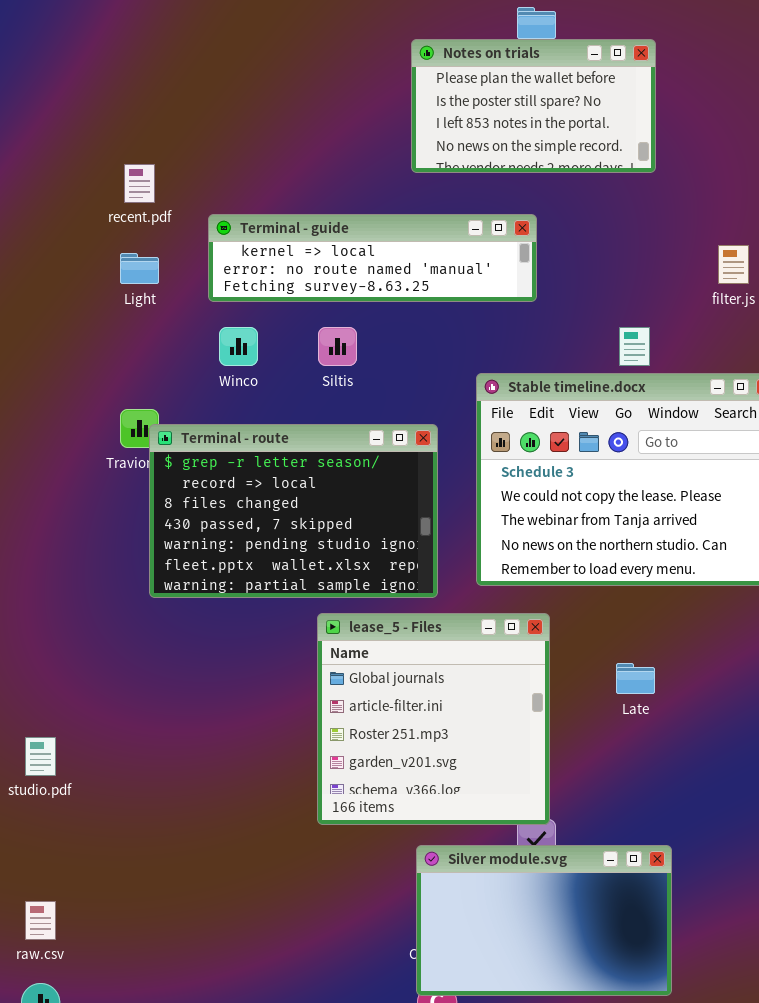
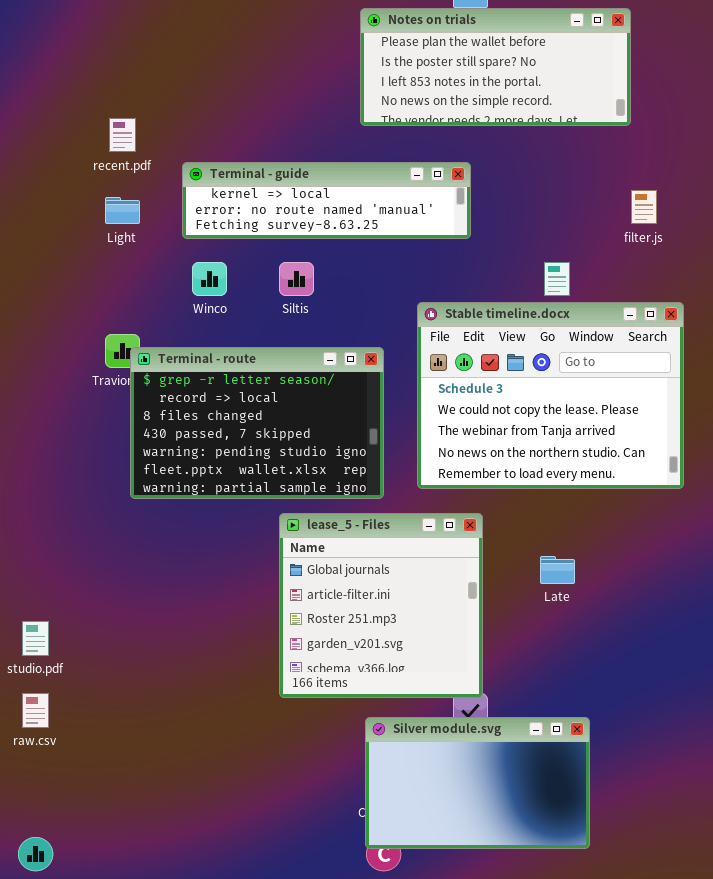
Notes on trials: [411,39,656,173] -> [360,8,631,126], resized
raw.csv: [25,901,56,940] -> [22,693,49,728], moved

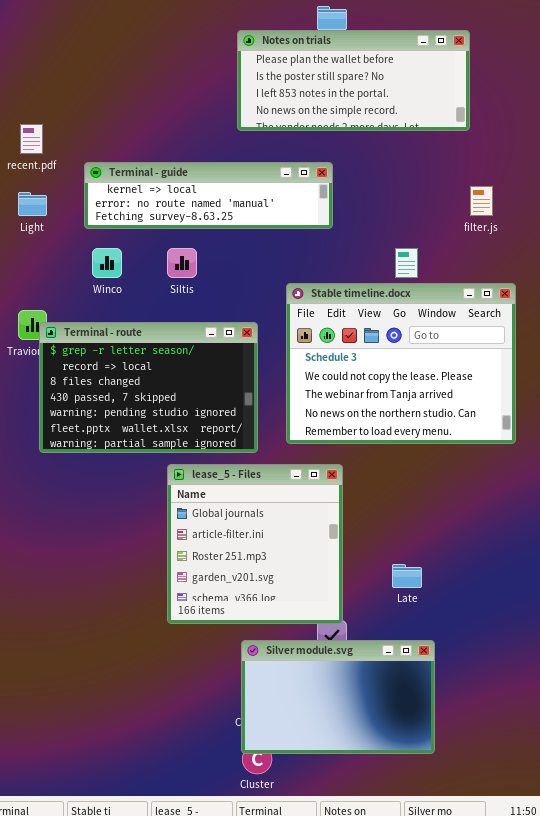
Late: [540,556,575,584] -> [392,564,422,588], moved

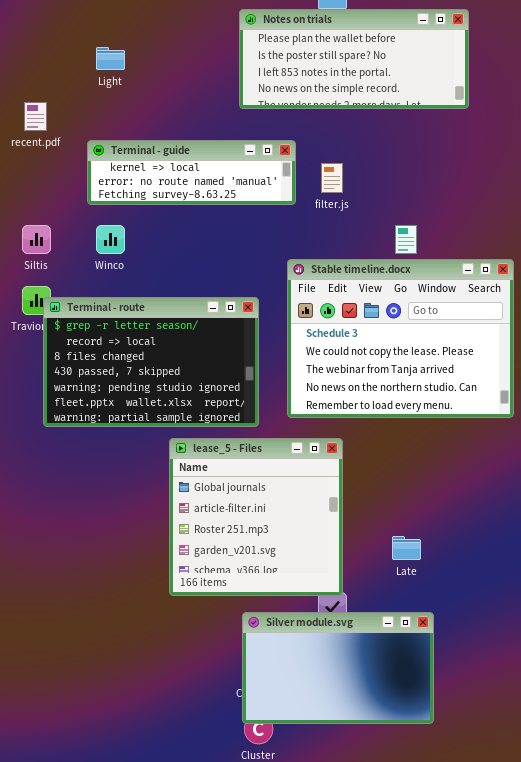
Terminal - guide: [84,162,333,229] -> [87,140,296,205], resized
filter.js: [470,186,493,216] -> [321,163,343,193], moved
Light: [18,192,47,216] -> [96,47,125,70], moved
Siltis: [167,248,197,278] -> [22,225,51,254], moved

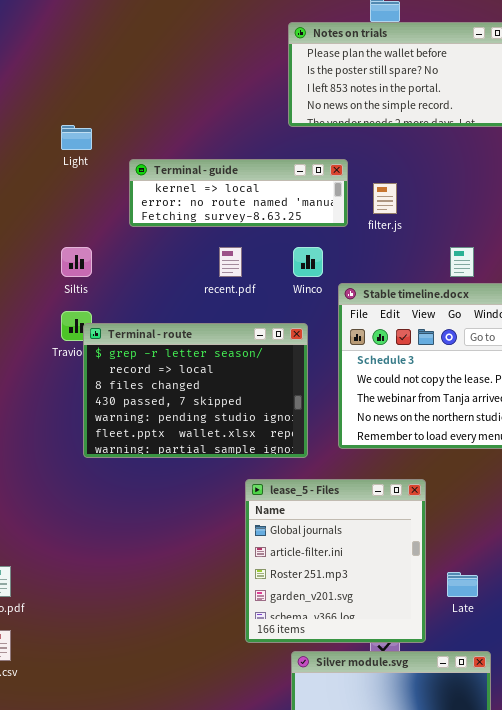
Light: [96,47,125,70] -> [61,125,92,150], moved
recent.pdf: [24,102,47,131] -> [219,247,242,277], moved
Winco: [96,225,125,254] -> [293,247,323,277], moved
lease_5 - Files: [169,438,343,596] -> [245,479,426,643], moved

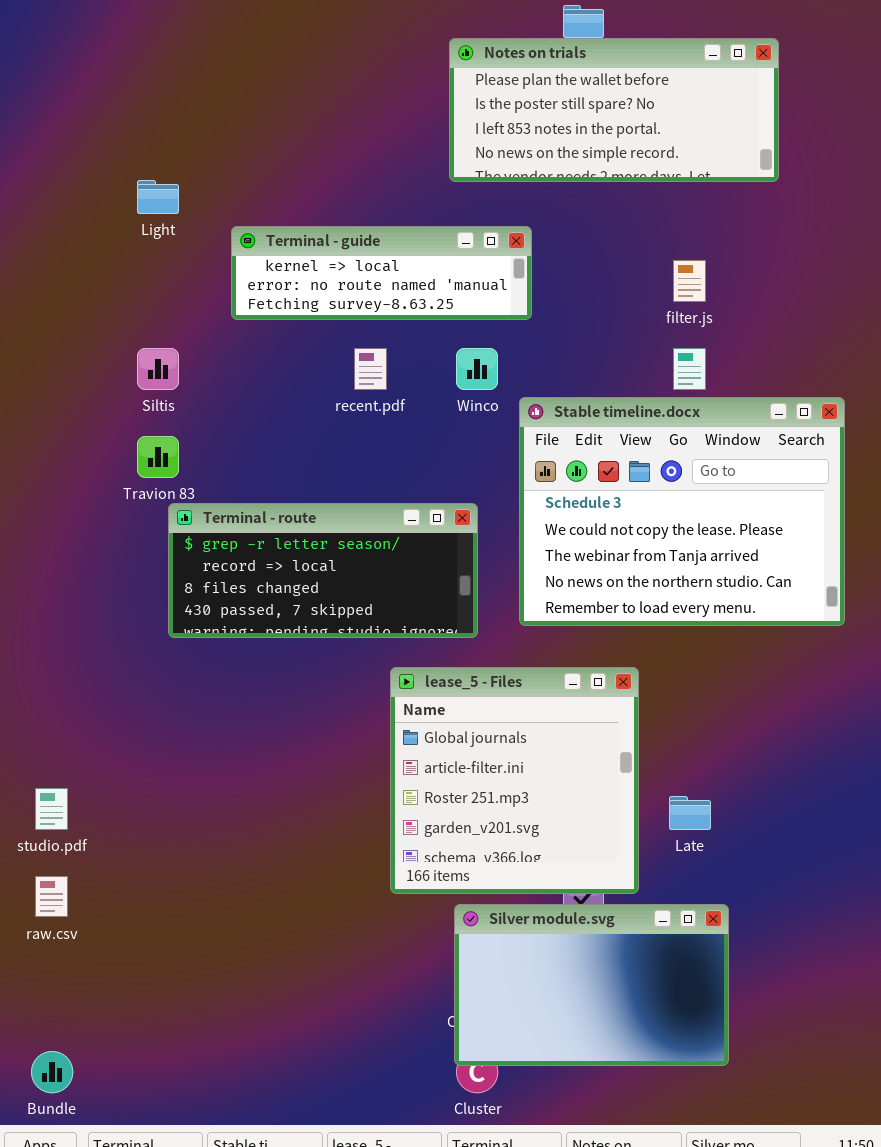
filter.js: [373,183,397,214] -> [673,260,706,302], moved
Terminal - route: [83,323,308,458] -> [168,503,478,638], resized

